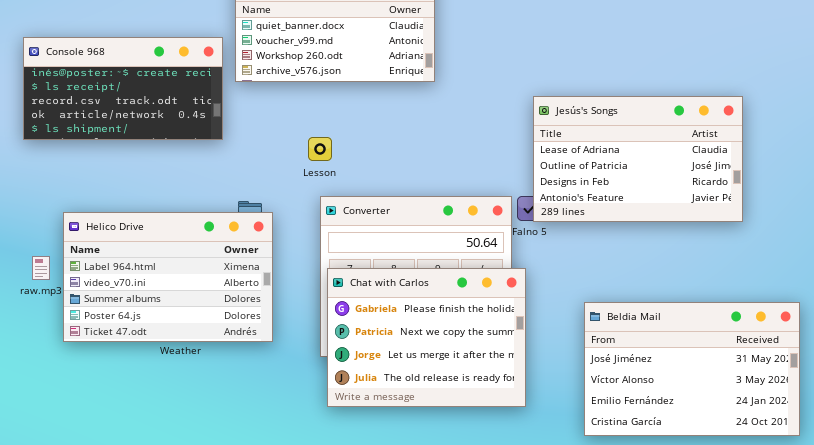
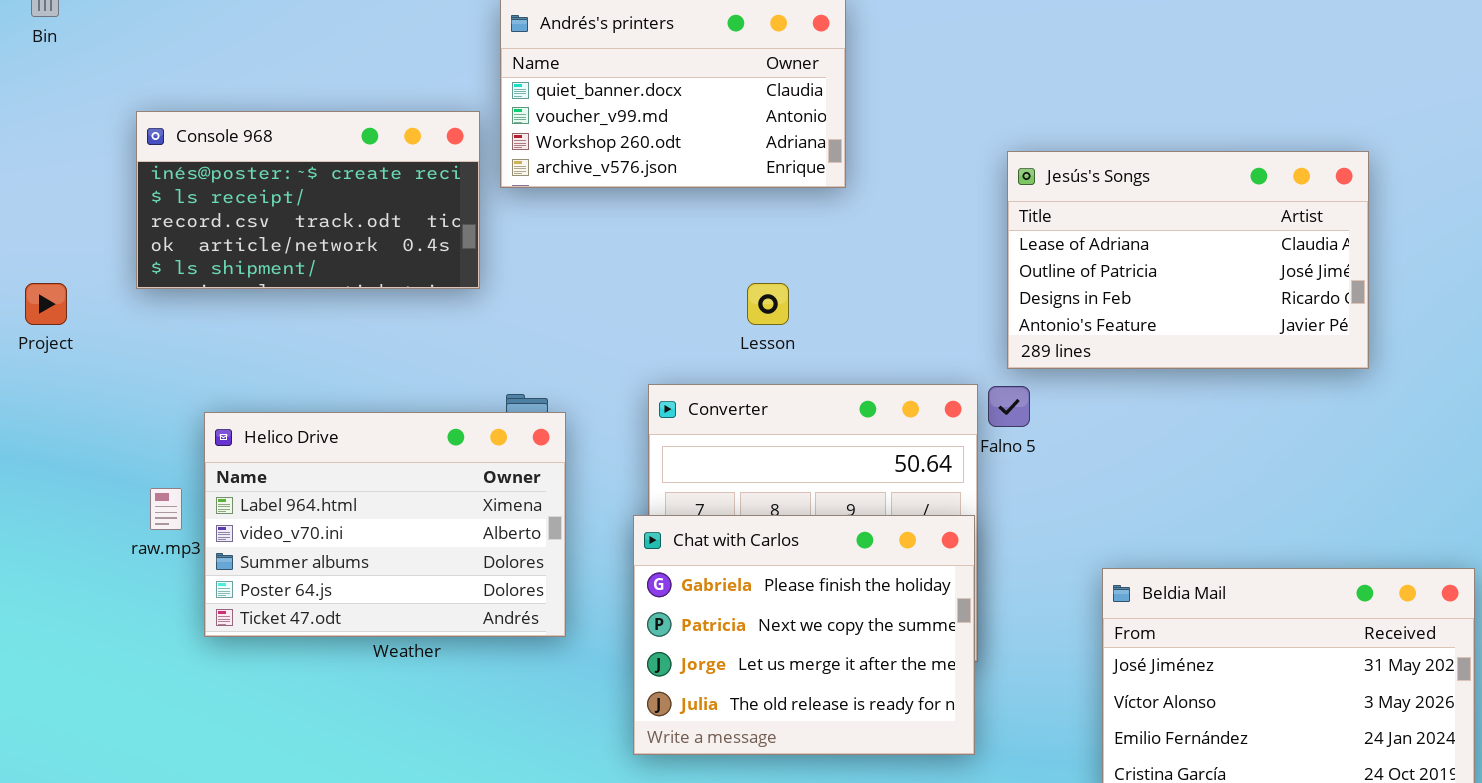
Jesús's Songs: [533,96,743,222] -> [1007,151,1369,369], moved
Lesson: [308,137,332,161] -> [747,283,789,325], moved
Chat with Carlos: [327,268,526,407] -> [633,515,975,755], moved

